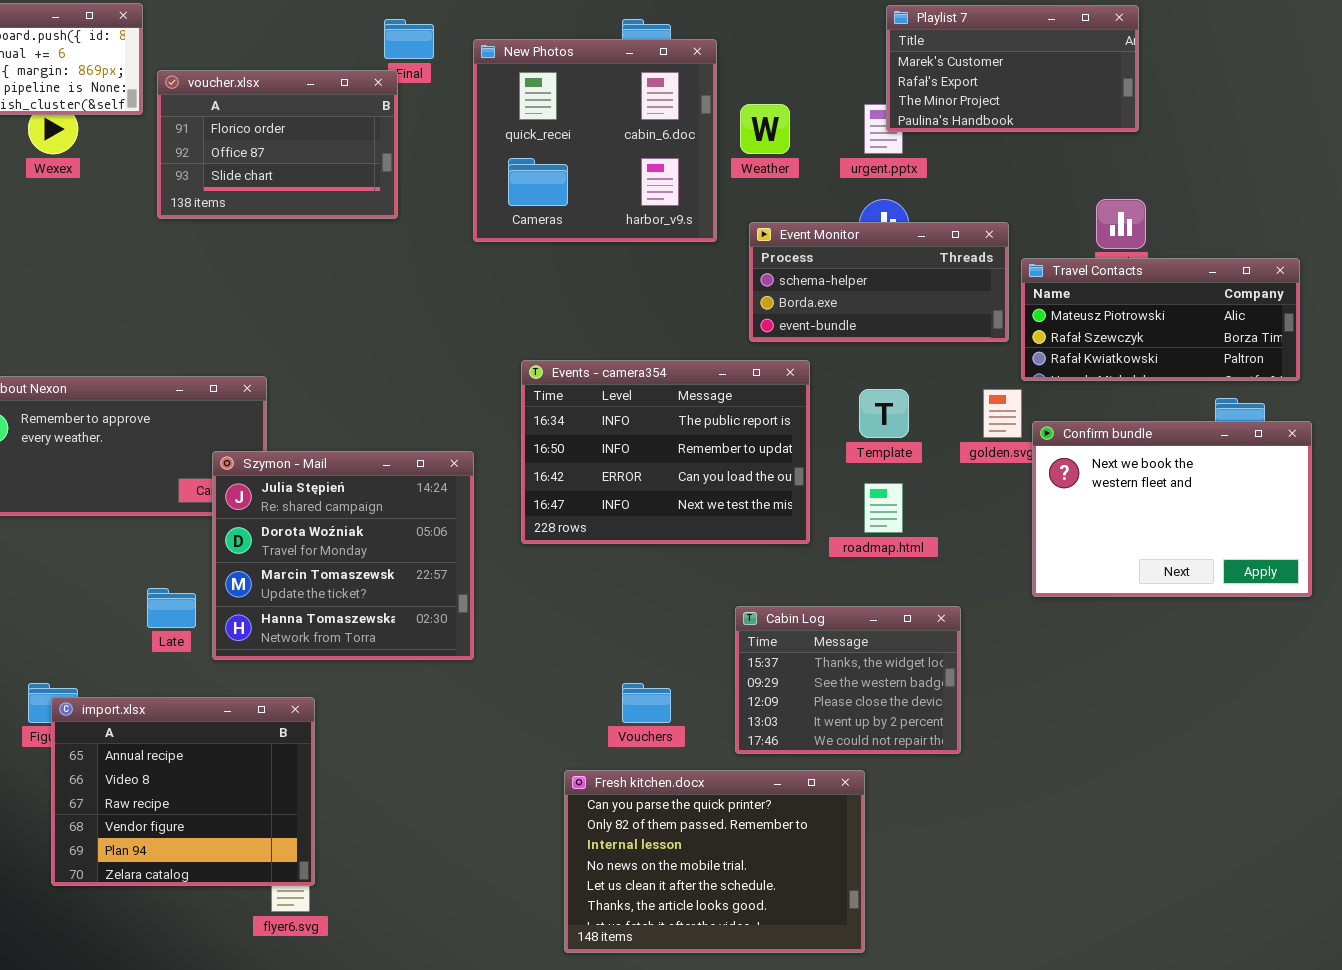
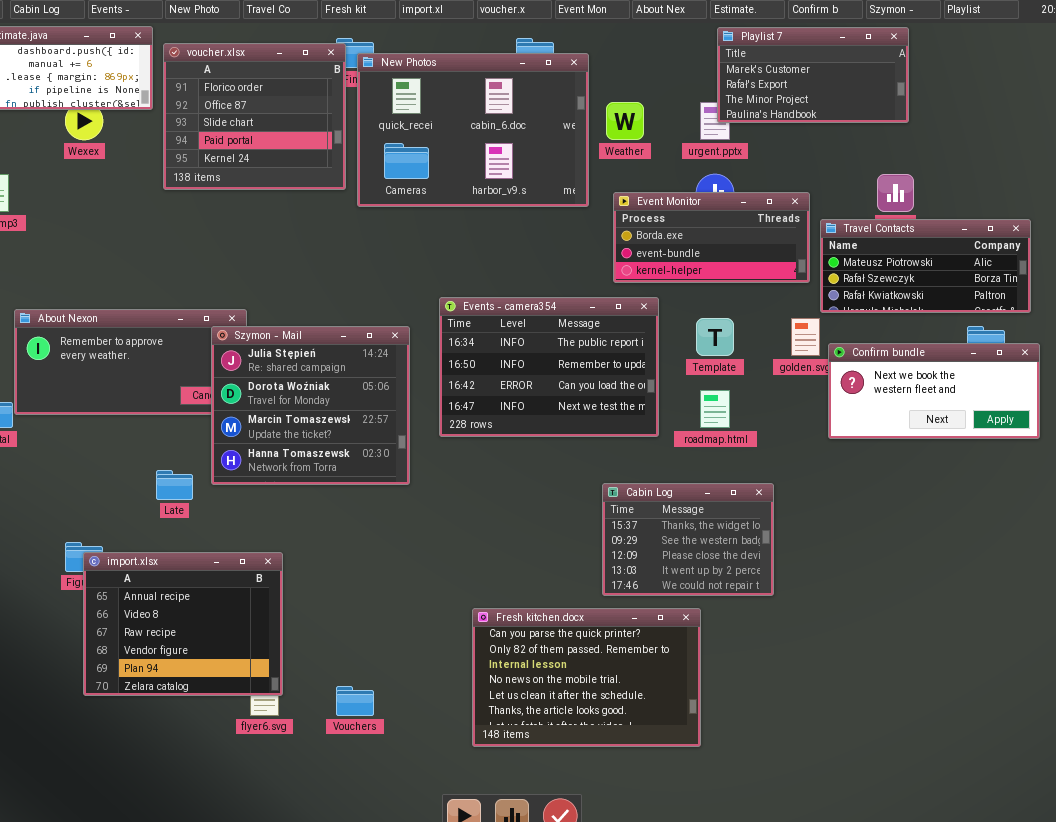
New Photos: [473,39,717,242] -> [357,53,589,207], resized
voucher.xlsx: [157,70,398,219] -> [163,43,346,190], resized
Event Monitor: [749,222,1009,342] -> [613,192,810,283], scrolled down 1 row
Confirm bundle: [1032,421,1312,597] -> [828,343,1040,439], resized
Szymon - Mail: [212,451,474,660] -> [211,326,410,485], moved
Vouchers: [622,683,671,723] -> [336,686,374,716], moved

